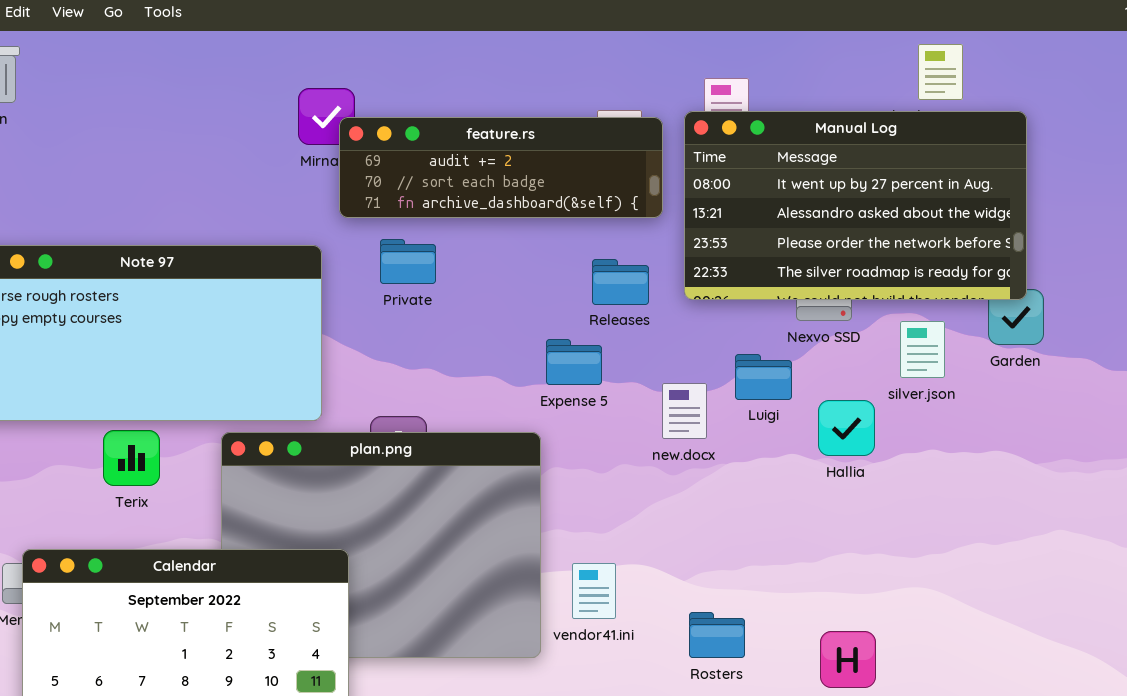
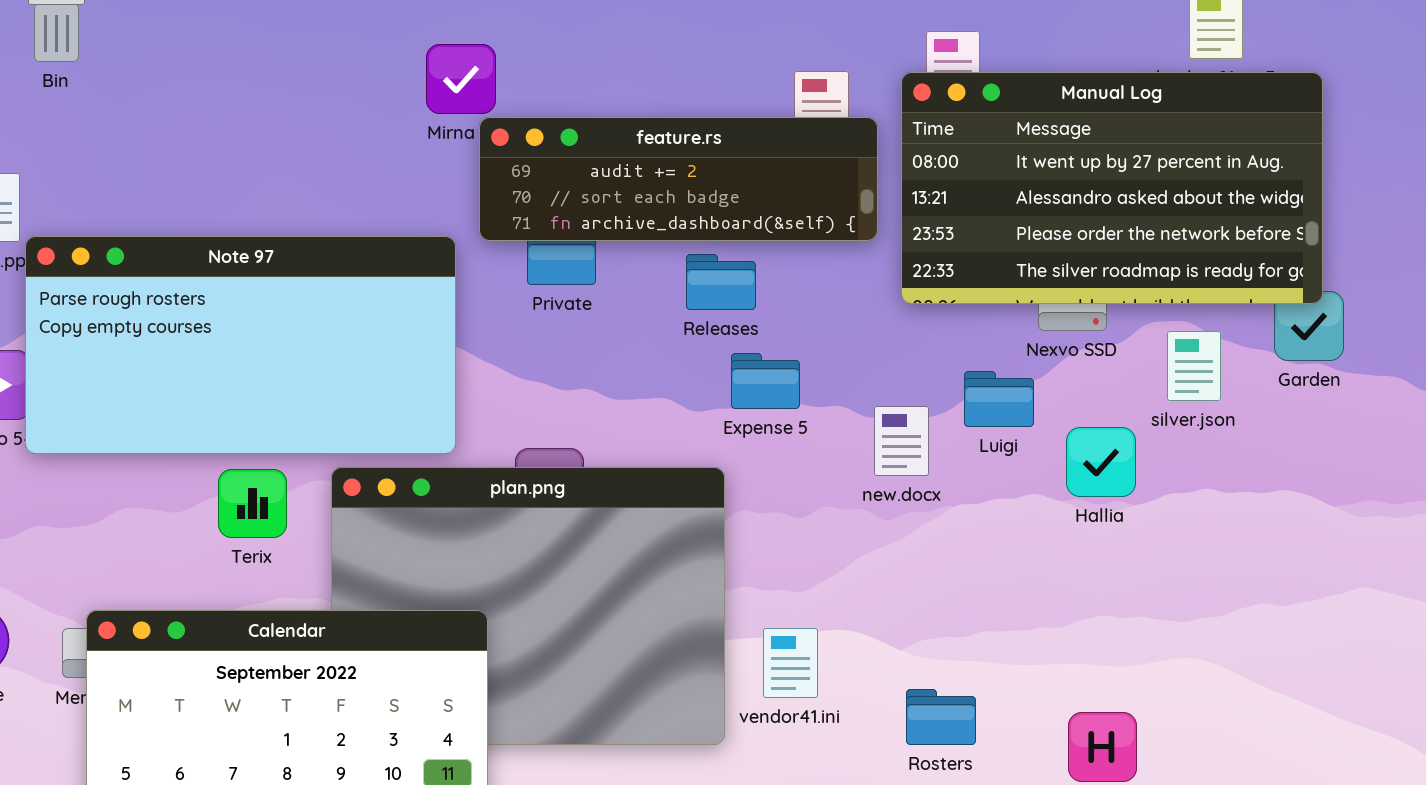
feature.rs: [339,117,663,218] -> [479,117,878,241], moved
Releases: [592,259,649,305] -> [686,254,756,310], moved
Terix: [103,430,160,486] -> [218,469,287,538], moved

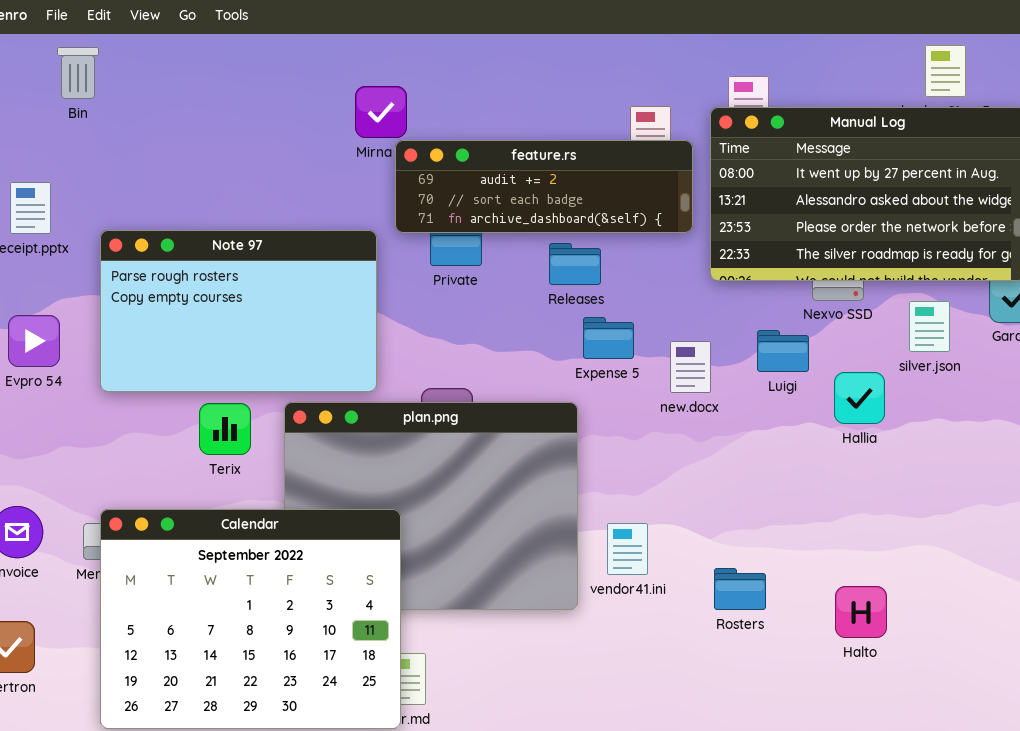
Note 97: [25,236,456,454] -> [100,230,377,392], resized
new.docx: [874,406,929,476] -> [670,341,711,393], moved

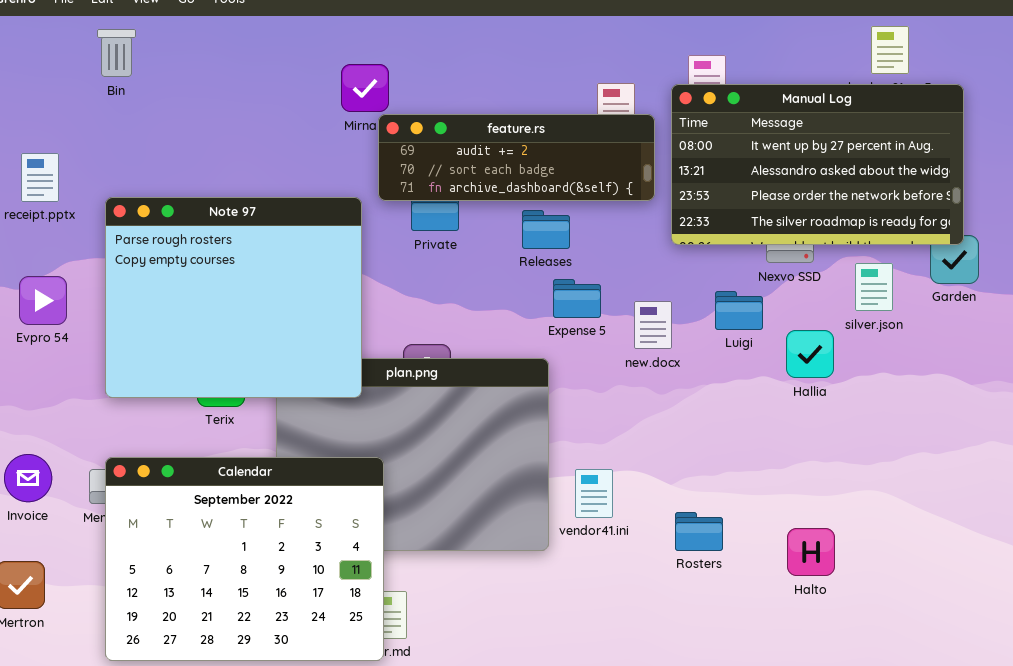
Bin: [57,47,99,99] -> [97,29,136,77], moved
Note 97: [100,230,377,392] -> [105,197,362,398], resized

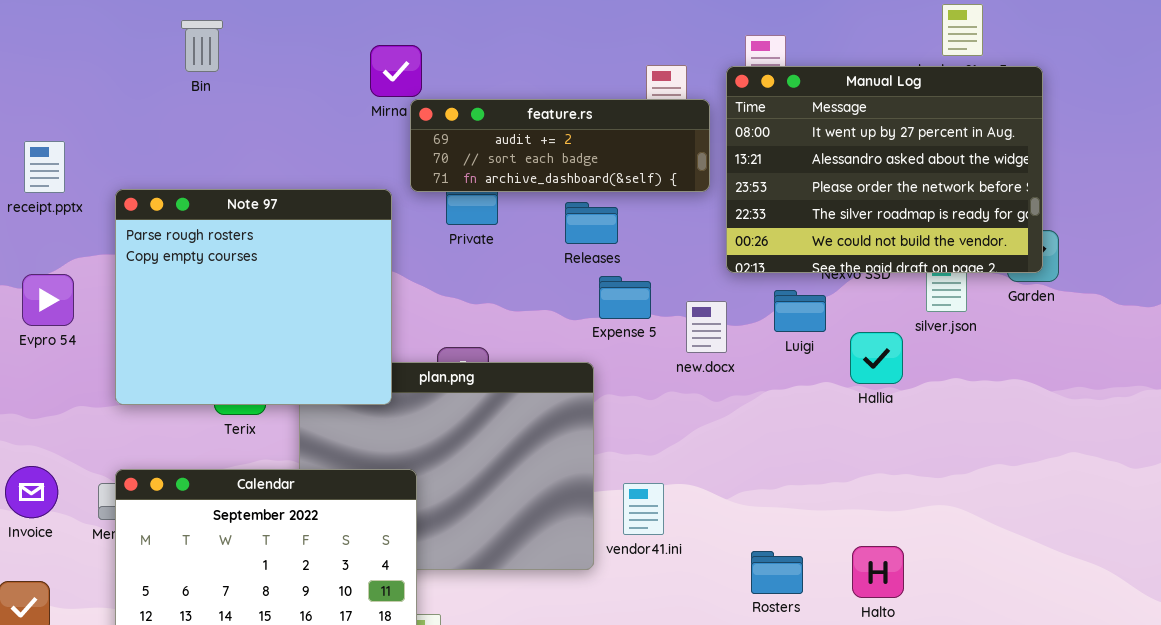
Bin: [97,29,136,77] -> [181,20,223,72], moved
Manual Log: [671,84,964,245] -> [726,66,1043,273], resized
Rosters: [675,512,723,551] -> [751,551,803,594], moved

